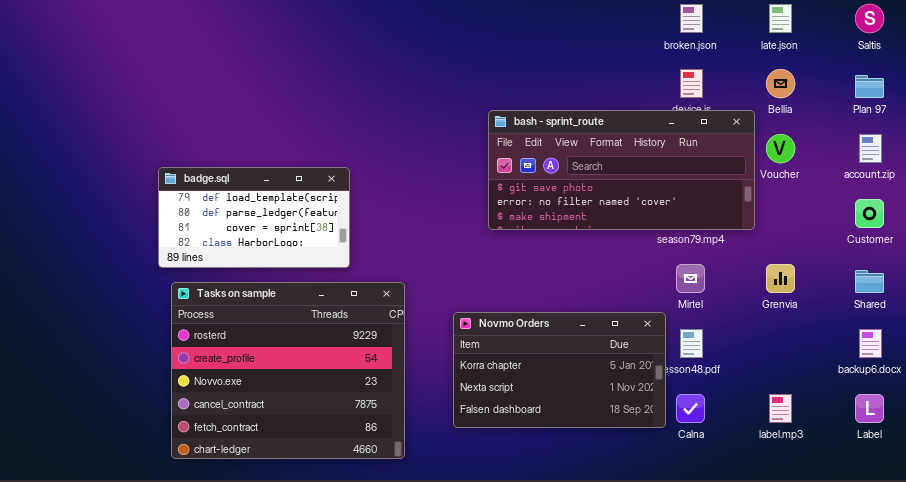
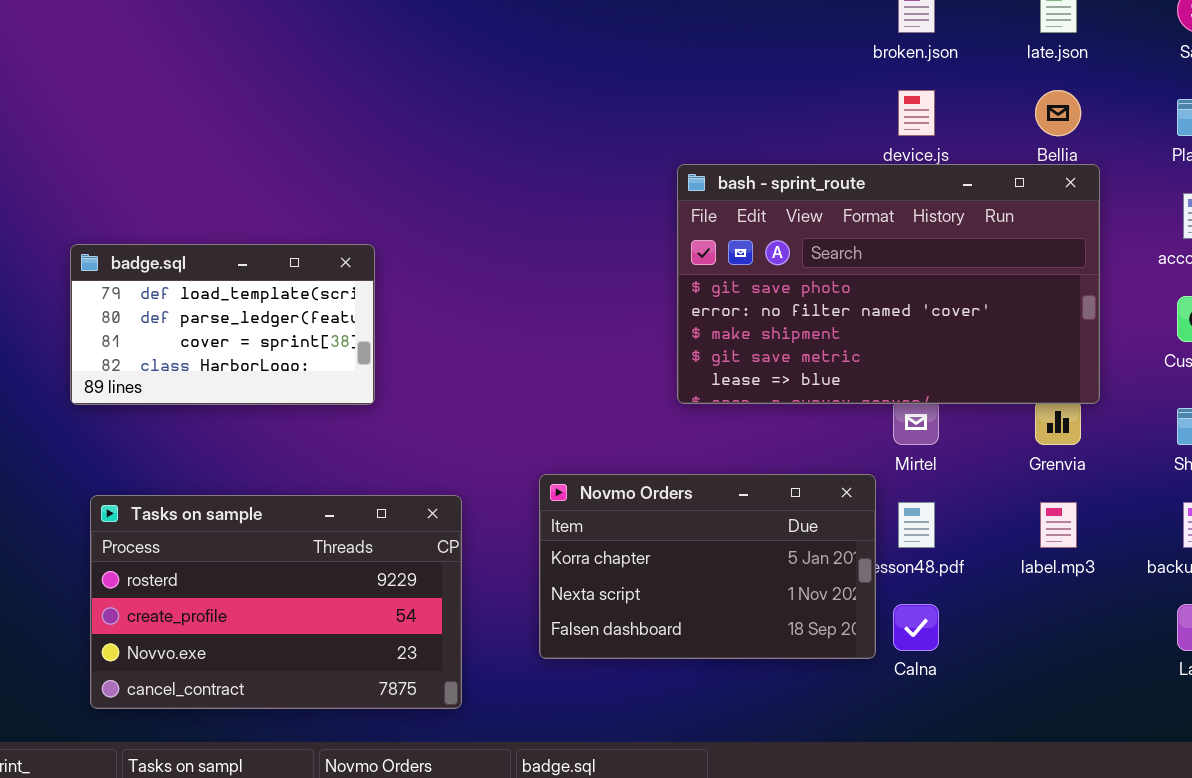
bash - sprint_route: [488,110,755,230] -> [677,164,1100,404], moved, resized
Tasks on sample: [171,282,405,459] -> [90,495,462,709], resized
label.mp3: [769,394,792,423] -> [1040,502,1077,548], moved

